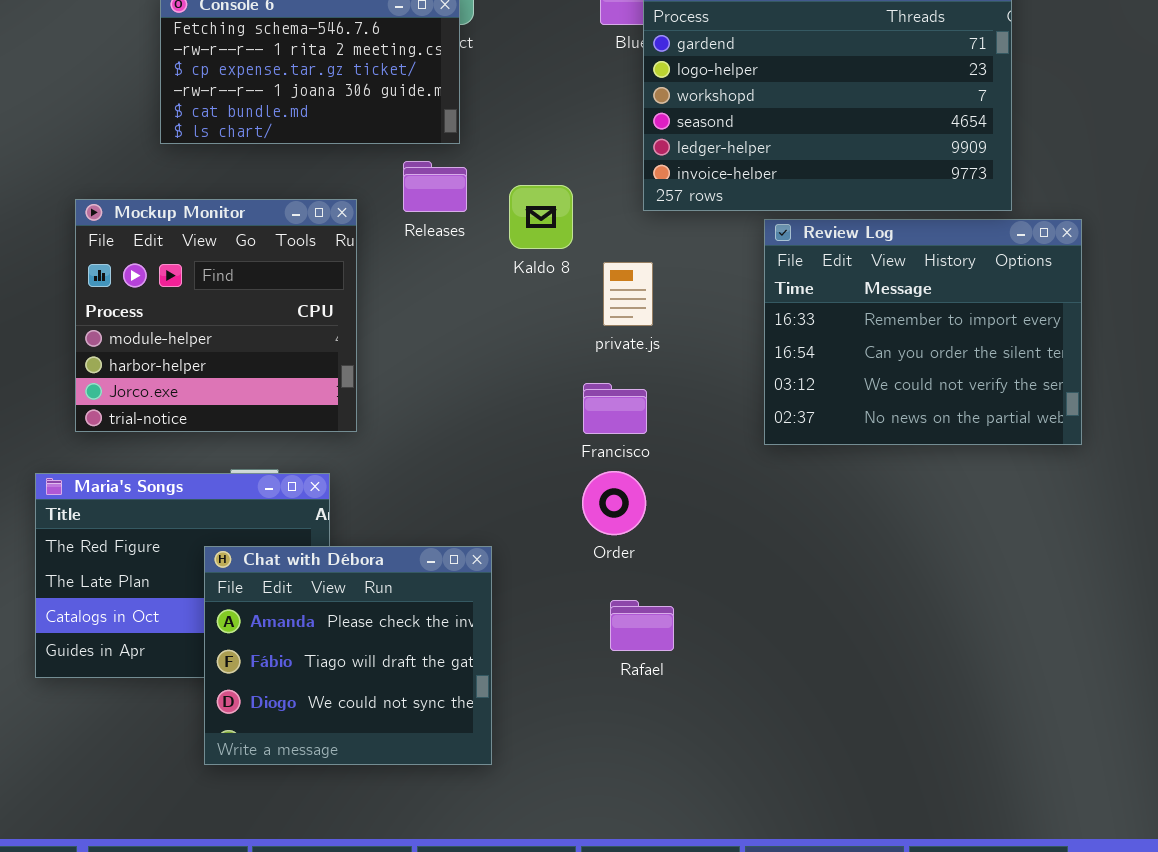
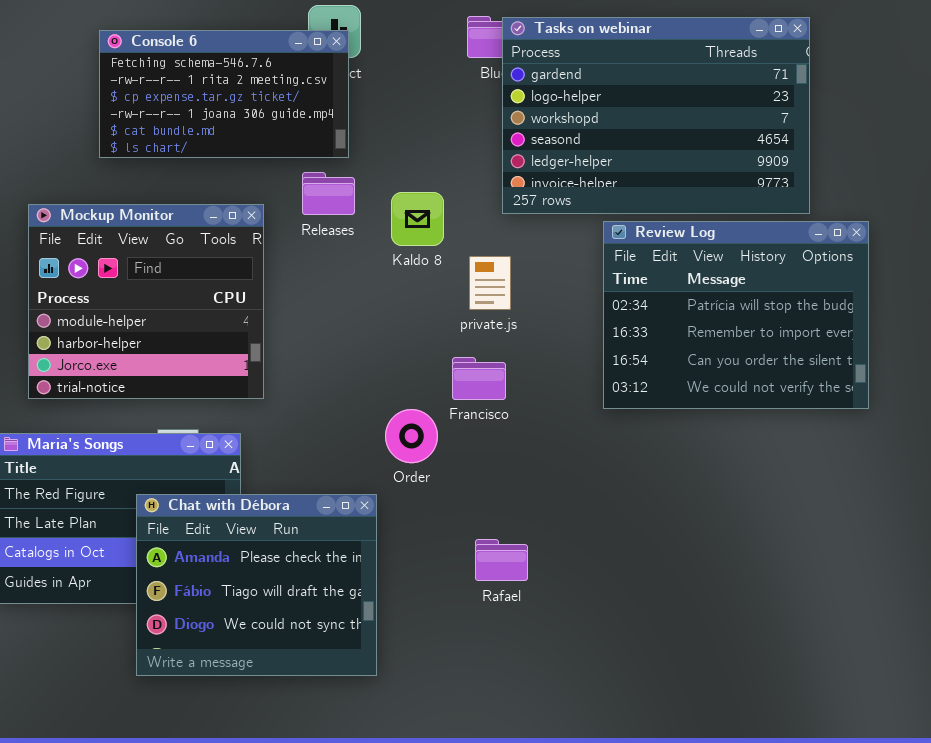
Review Log: [764,219,1082,445] -> [603,221,869,409], scrolled up 1 row
Order: [582,471,646,535] -> [385,409,438,463], moved

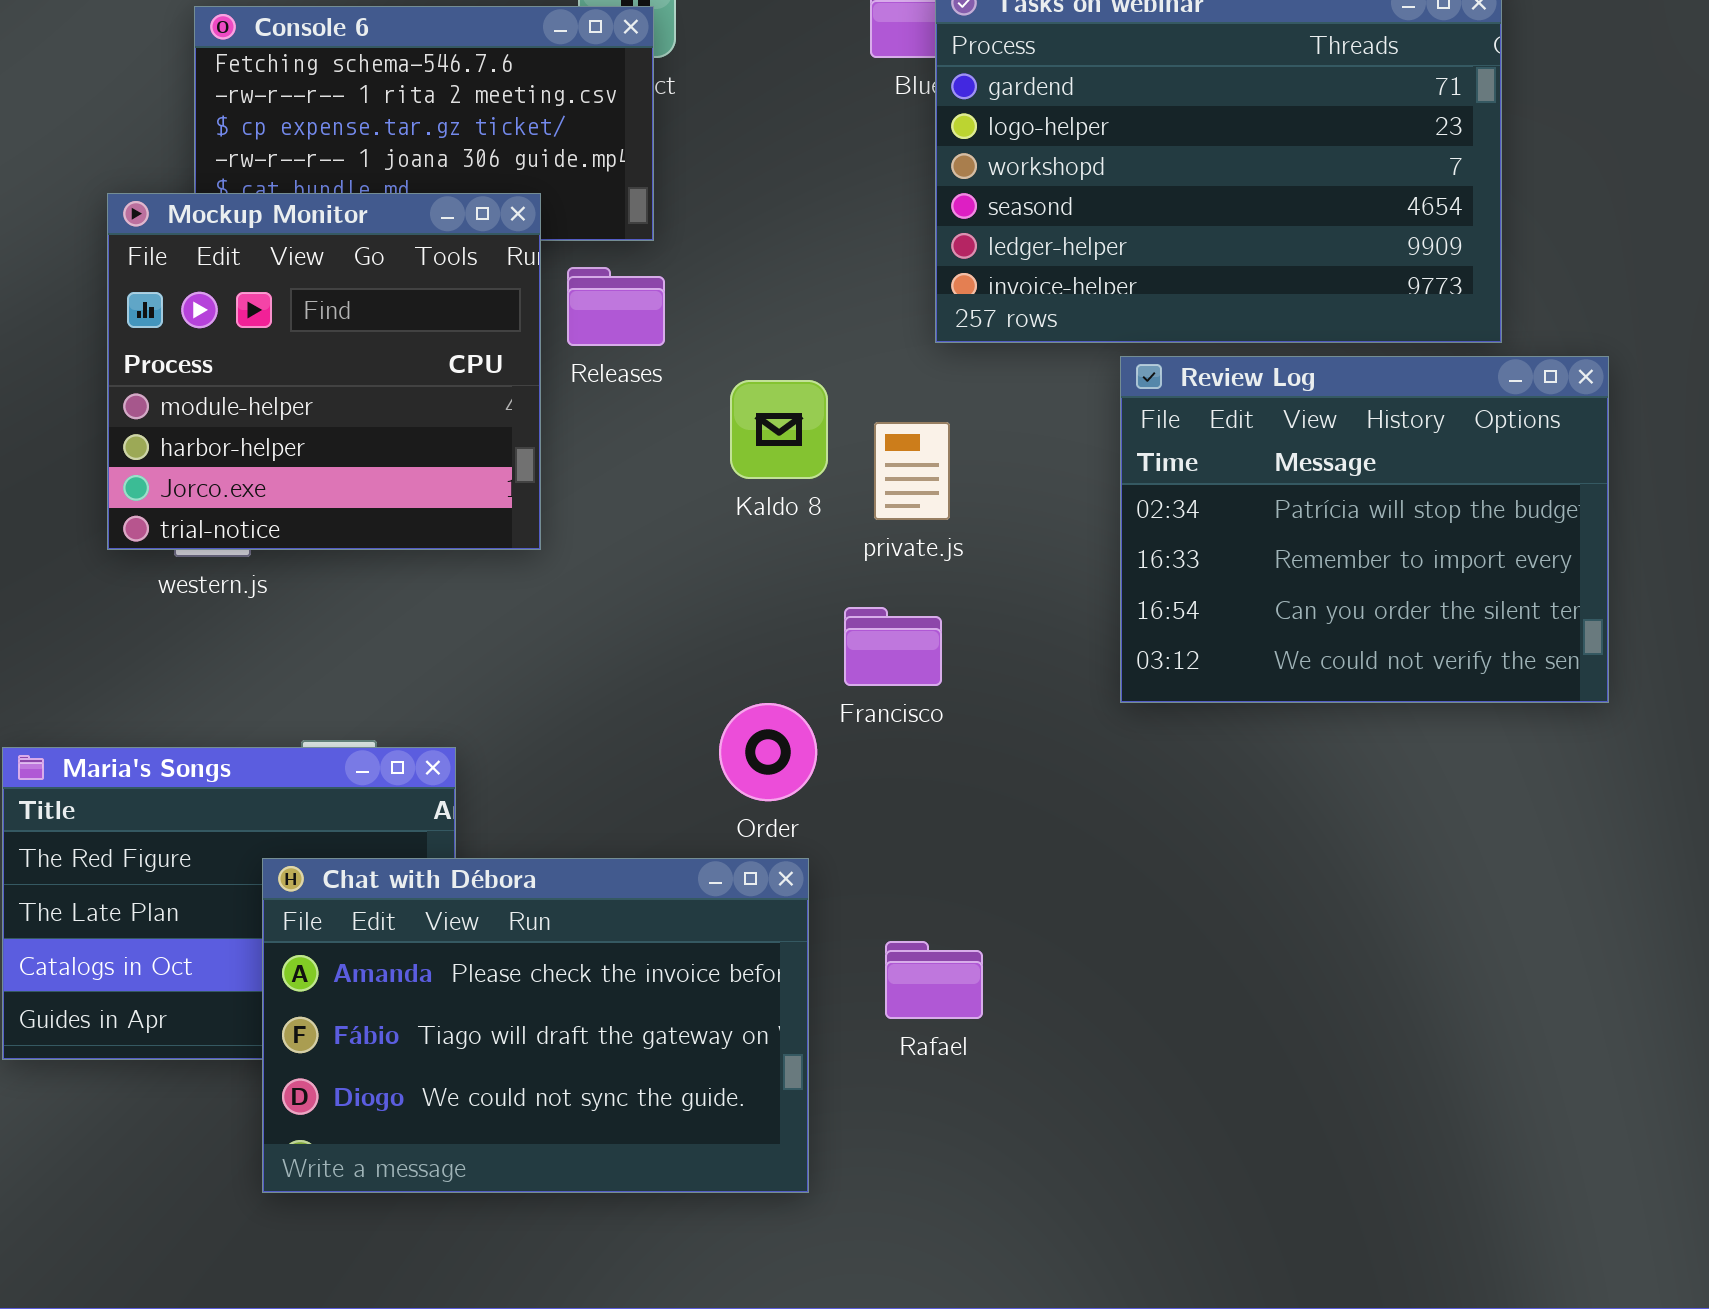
Kaldo 8: [391,192,444,246] -> [730,380,828,479], moved
Mockup Monitor: [28,204,264,399] -> [107,193,541,550], moved
Chat with Débora: [136,494,377,676] -> [262,858,809,1193], resized

